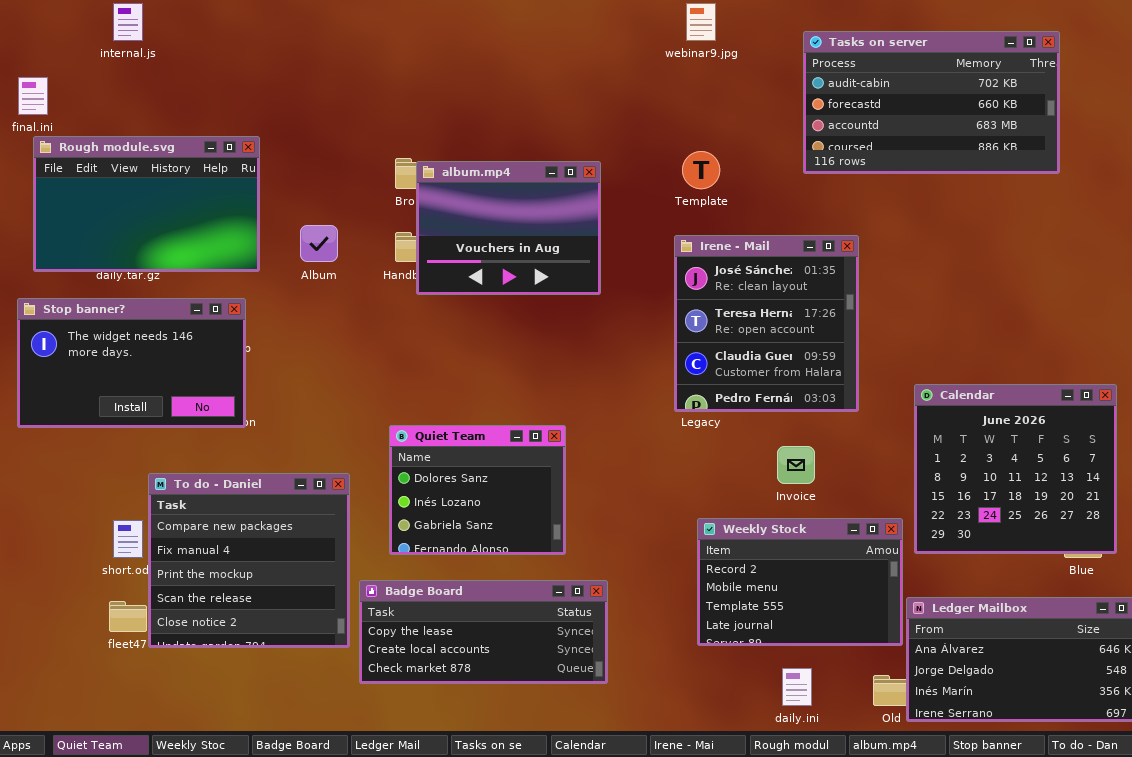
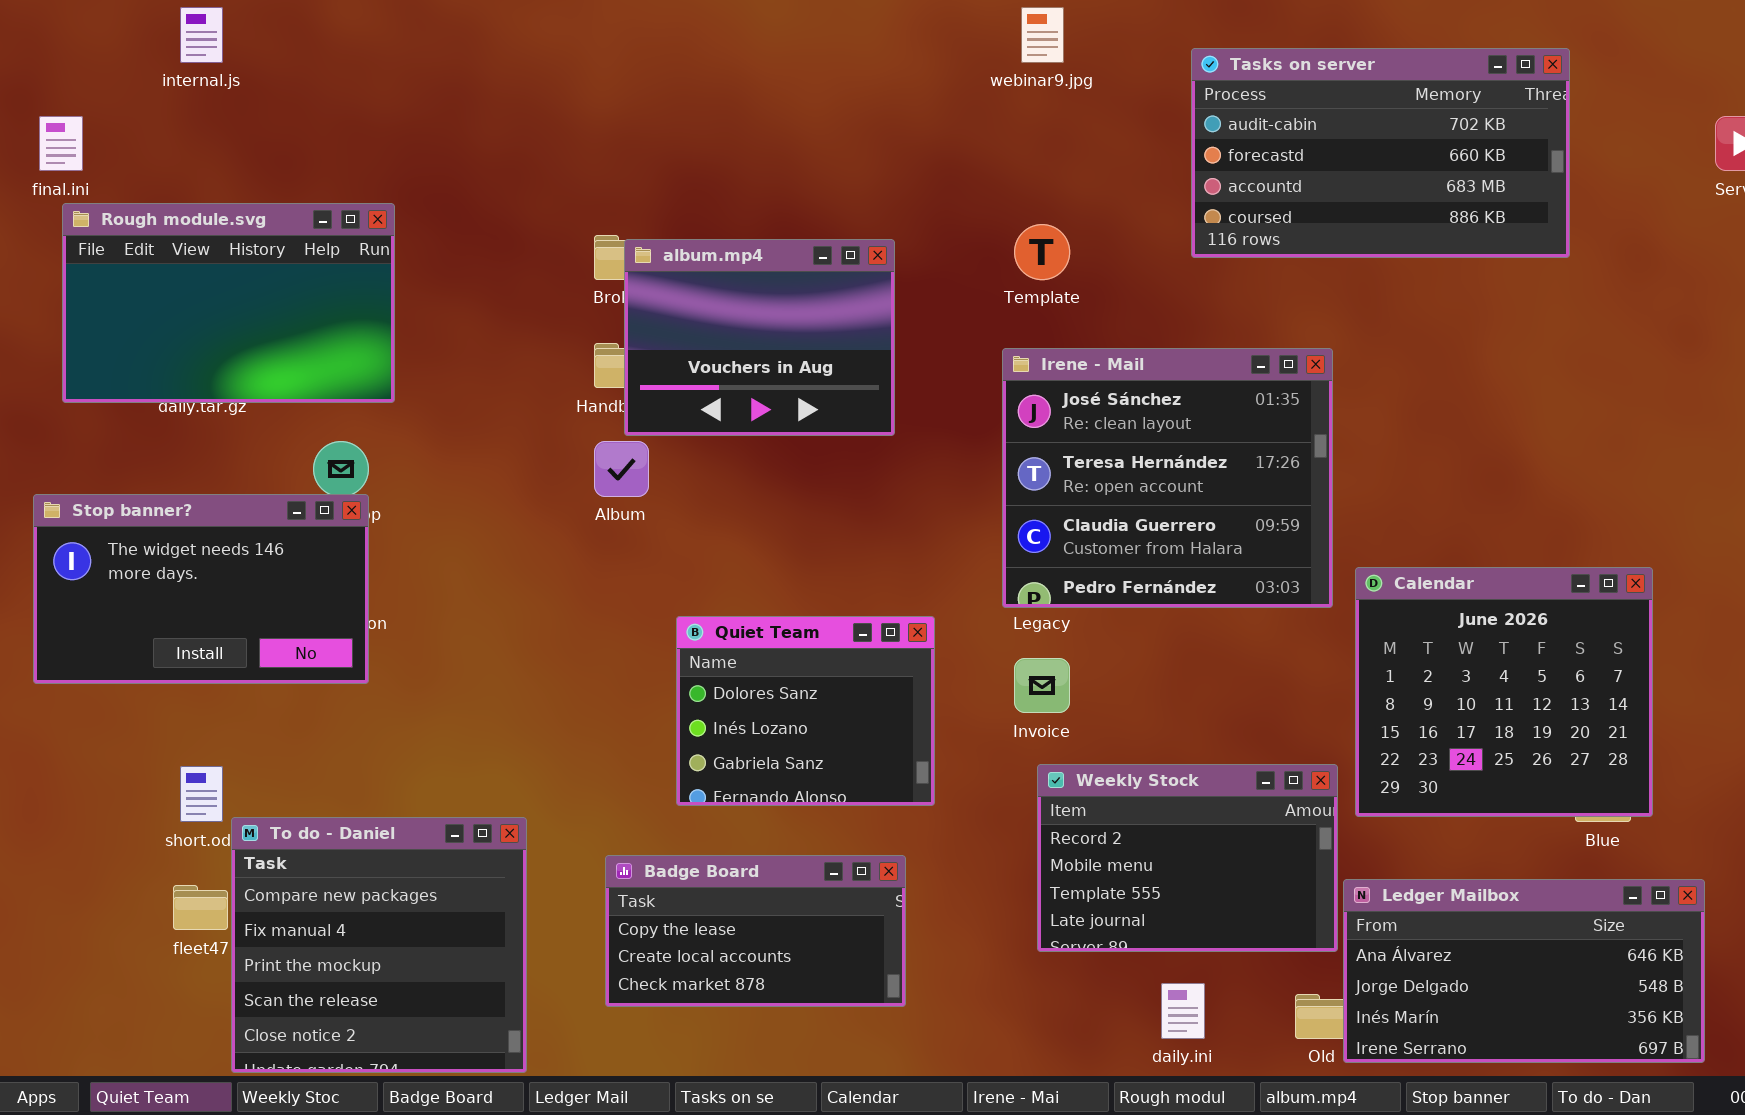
Album: [300,225,338,262] -> [594,441,649,497], moved
Irene - Mail: [674,235,859,412] -> [1002,348,1333,608], resized
Stop banner?: [17,298,246,428] -> [33,494,369,684], moved
Quiet Team: [389,425,566,555] -> [676,616,935,806], moved
Invoice: [777,446,815,484] -> [1014,658,1070,713], moved
To do - Daniel: [148,473,350,648] -> [231,817,527,1073], moved
Badge Board: [359,580,608,684] -> [605,855,906,1007], resized

